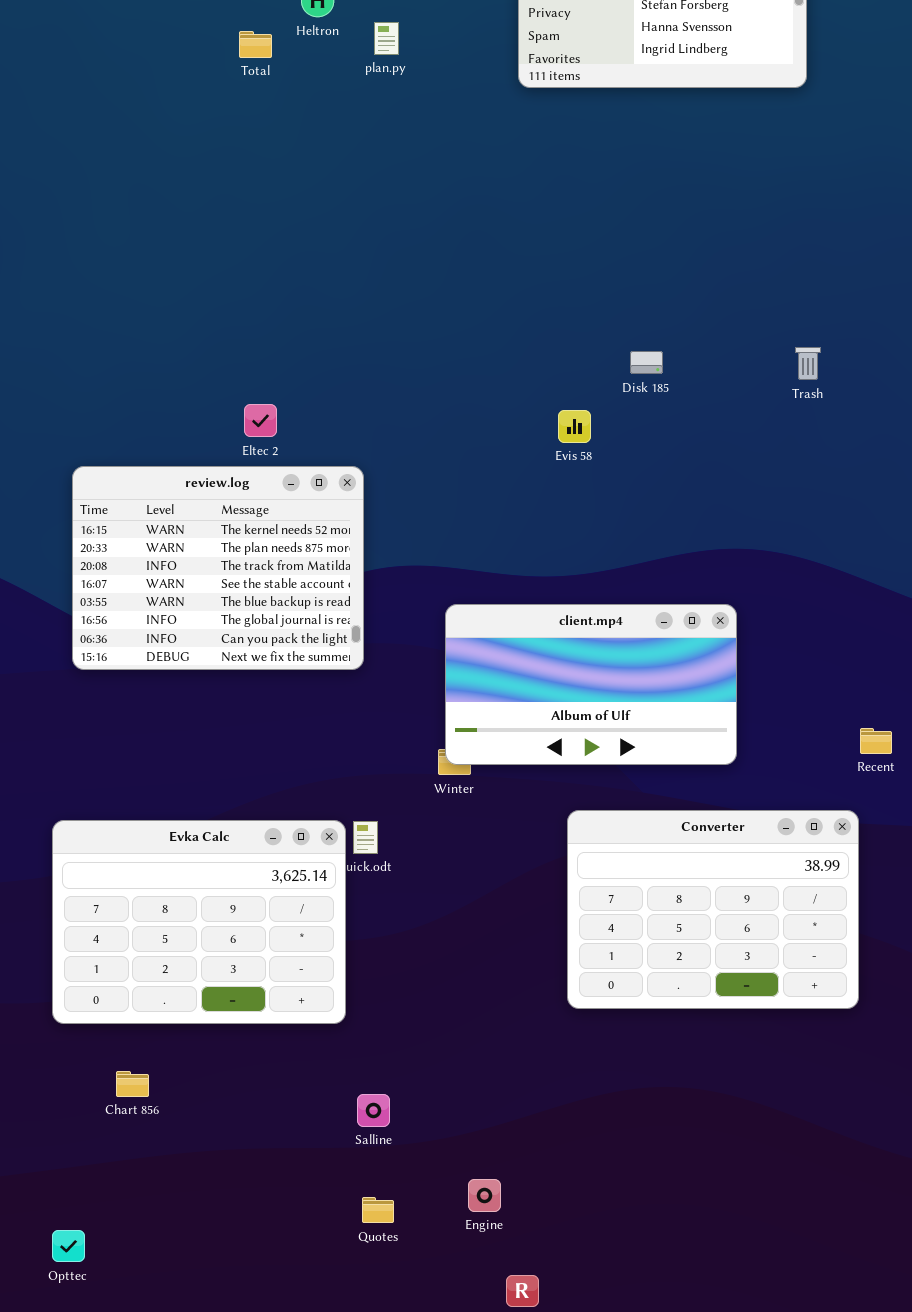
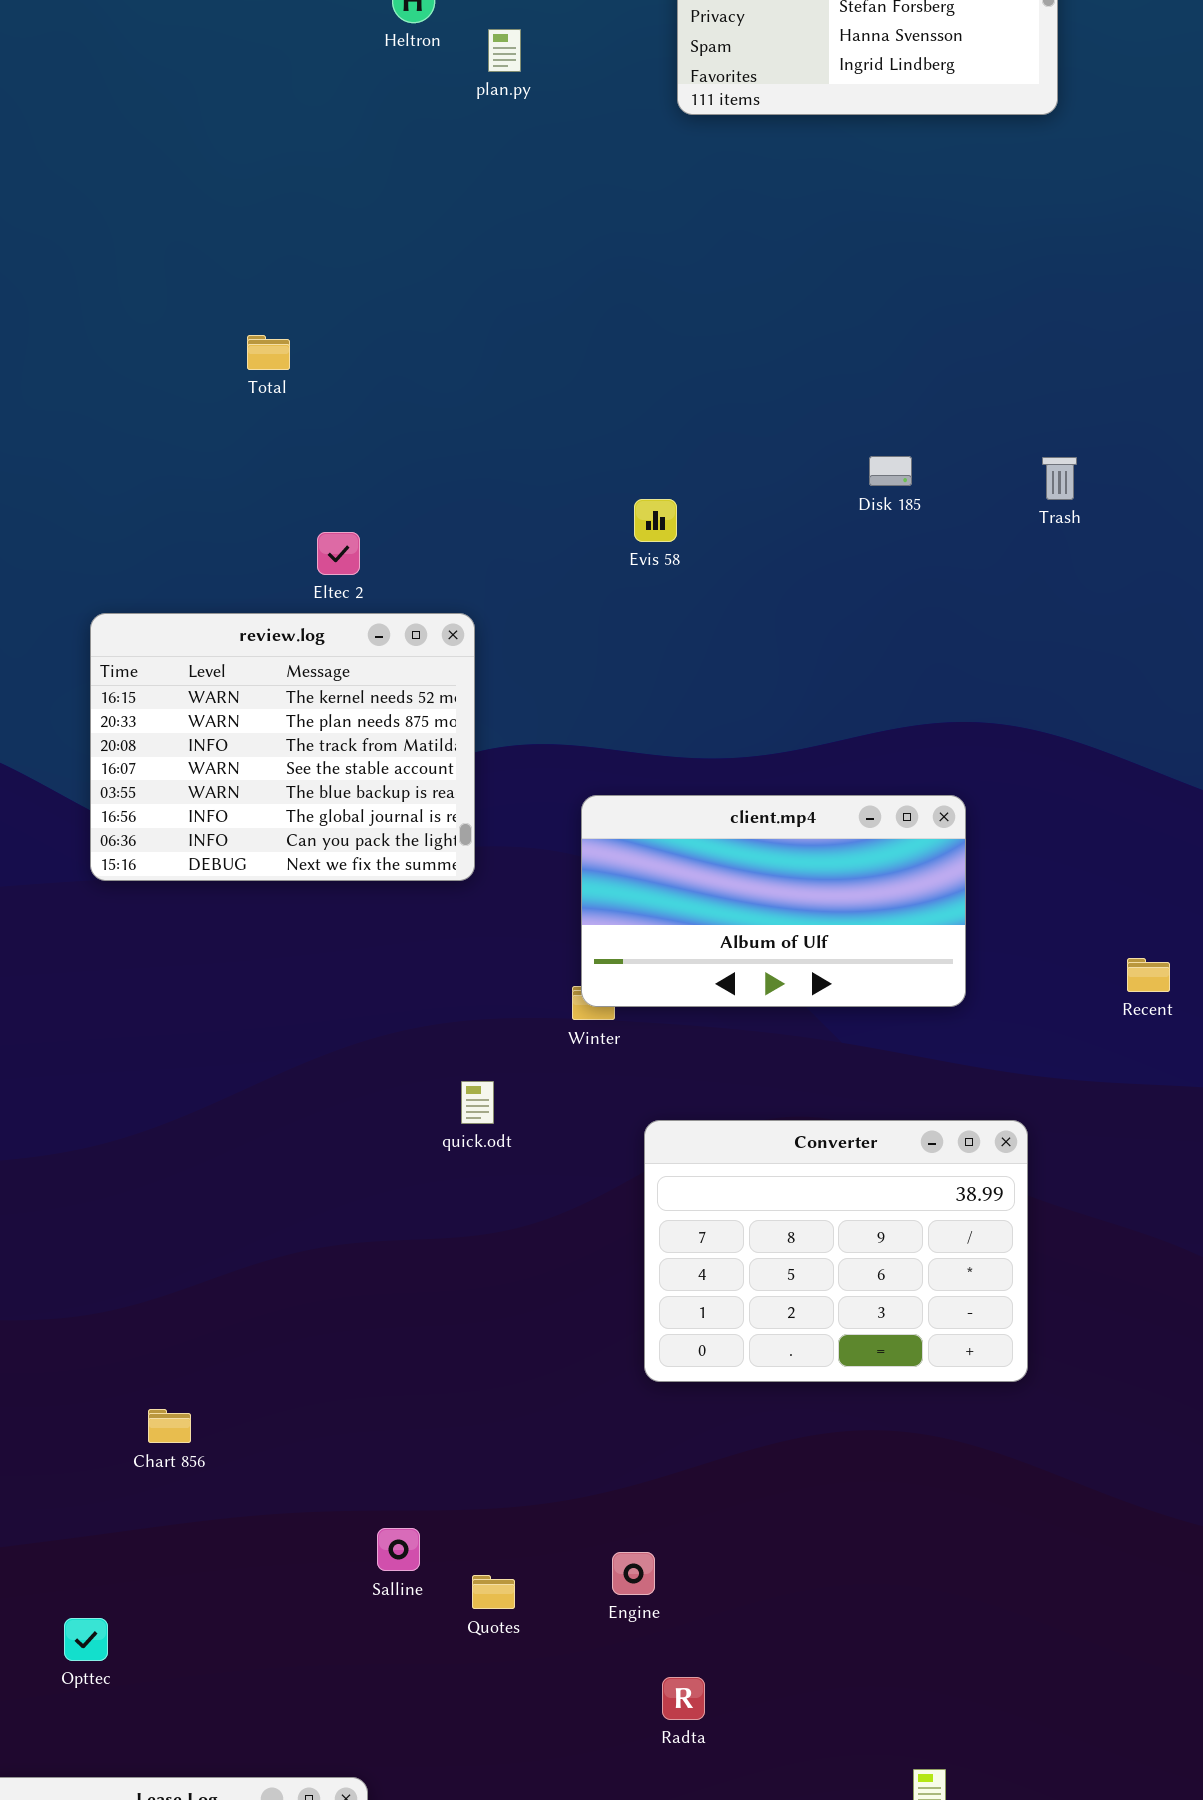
Total: [239,31,272,58] -> [247,335,290,370], moved
Disk 185: [630,351,663,374] -> [869,456,912,486], moved
Evis 58: [558,410,591,443] -> [634,499,677,542], moved
Converter: [567,810,859,1009] -> [644,1120,1028,1382], moved
Evka Calc: [52,820,346,1024] -> none, closed
Salline: [357,1094,390,1127] -> [377,1528,420,1571], moved

